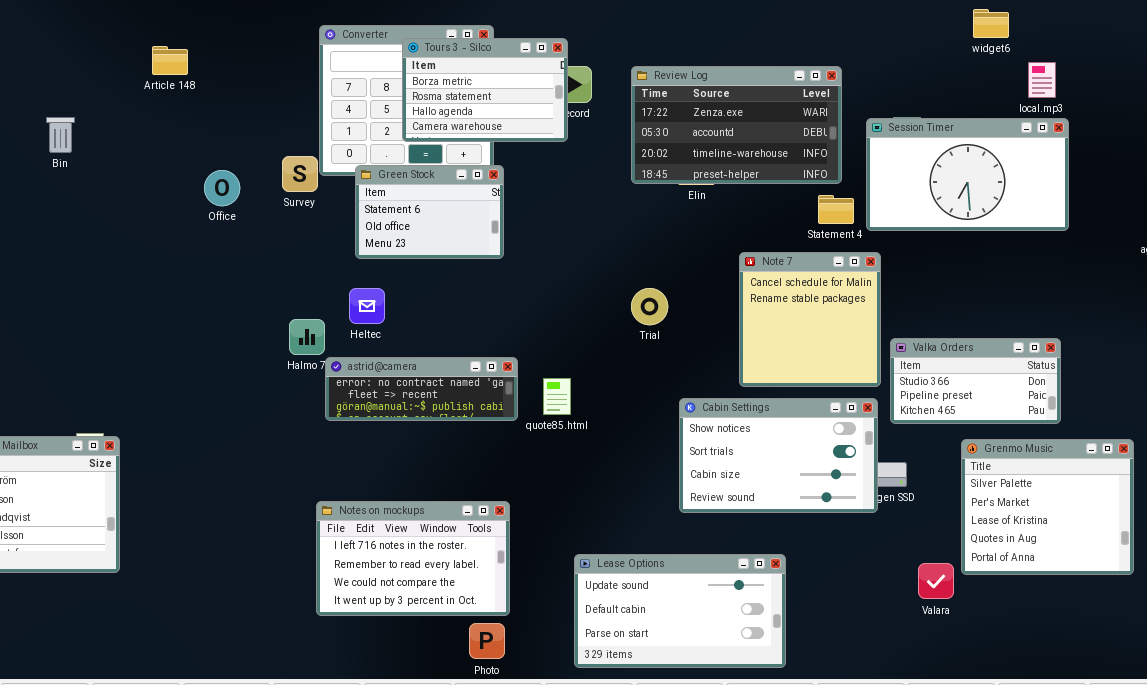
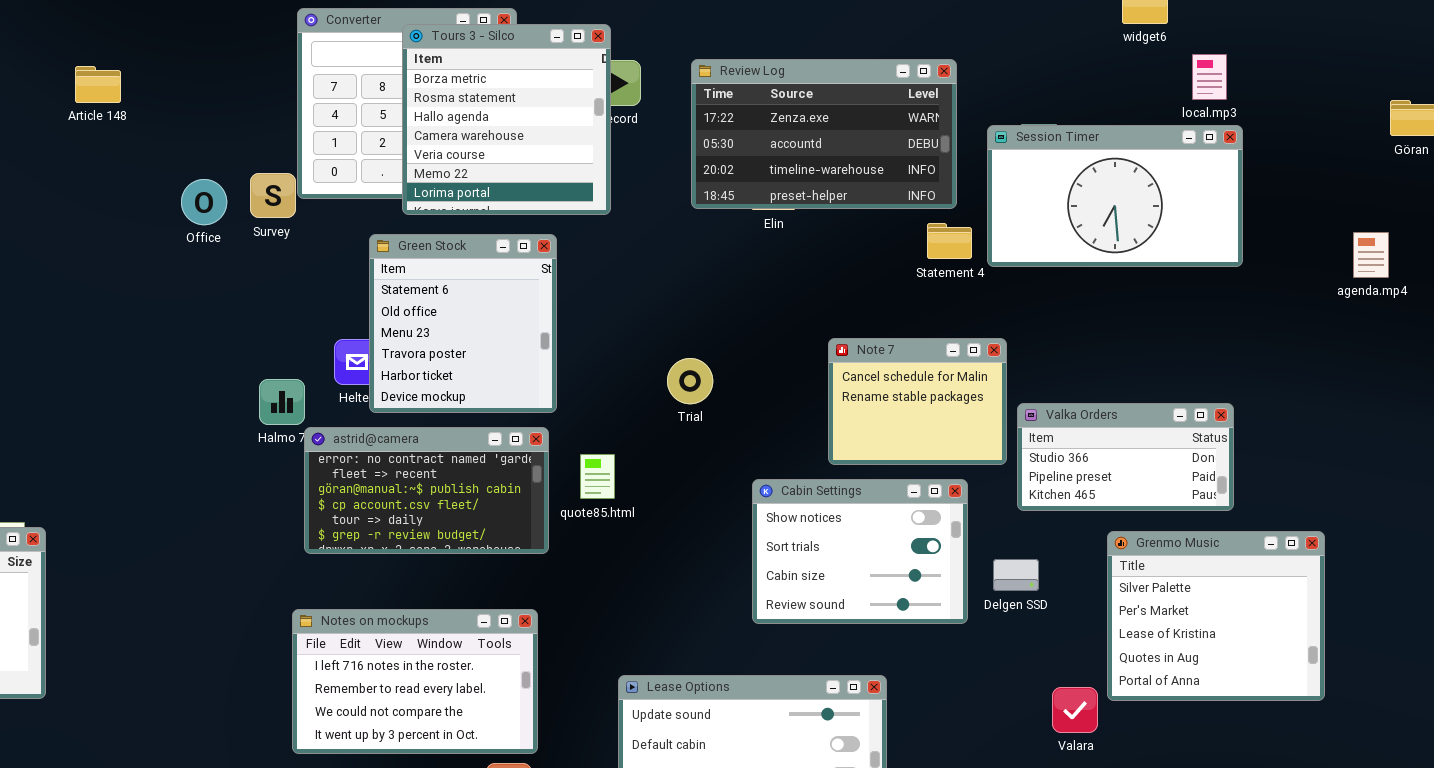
Tours 3 - Silco: [402,38,568,142] -> [402,24,611,215], resized
Article 148: [152,46,188,75] -> [75,66,121,103], moved
Green Stock: [355,165,504,259] -> [369,234,557,413], moved, resized
Office: [204,170,240,206] -> [181,179,227,225], moved
Note 7: [739,252,881,387] -> [828,338,1007,465], resized
Trial: [631,288,668,325] -> [667,358,713,404], moved
astrid@camera: [325,357,518,421] -> [304,427,549,554], resized
Cabin Settings: [679,398,878,513] -> [752,479,968,624], resized

